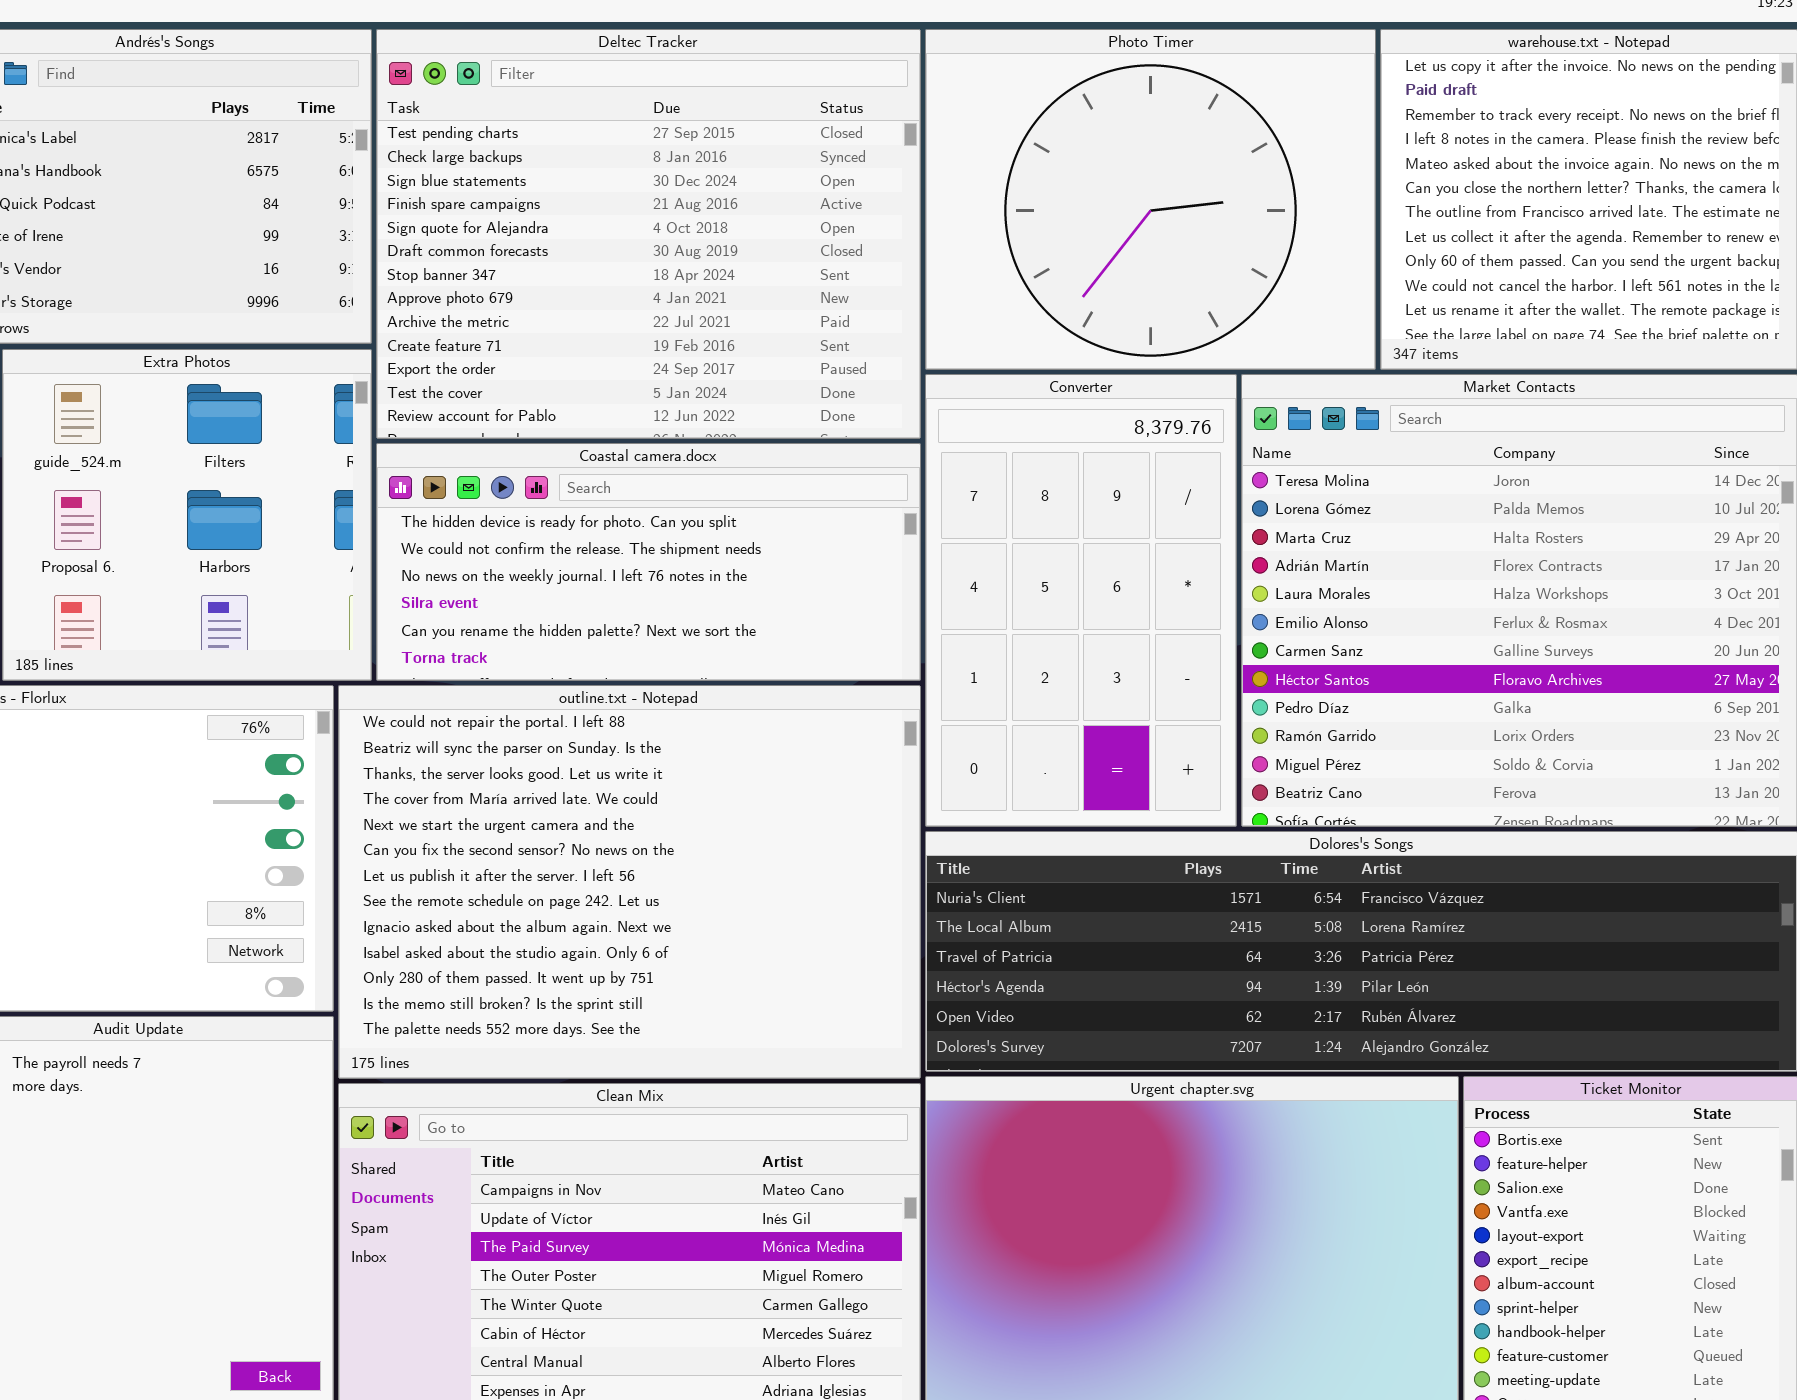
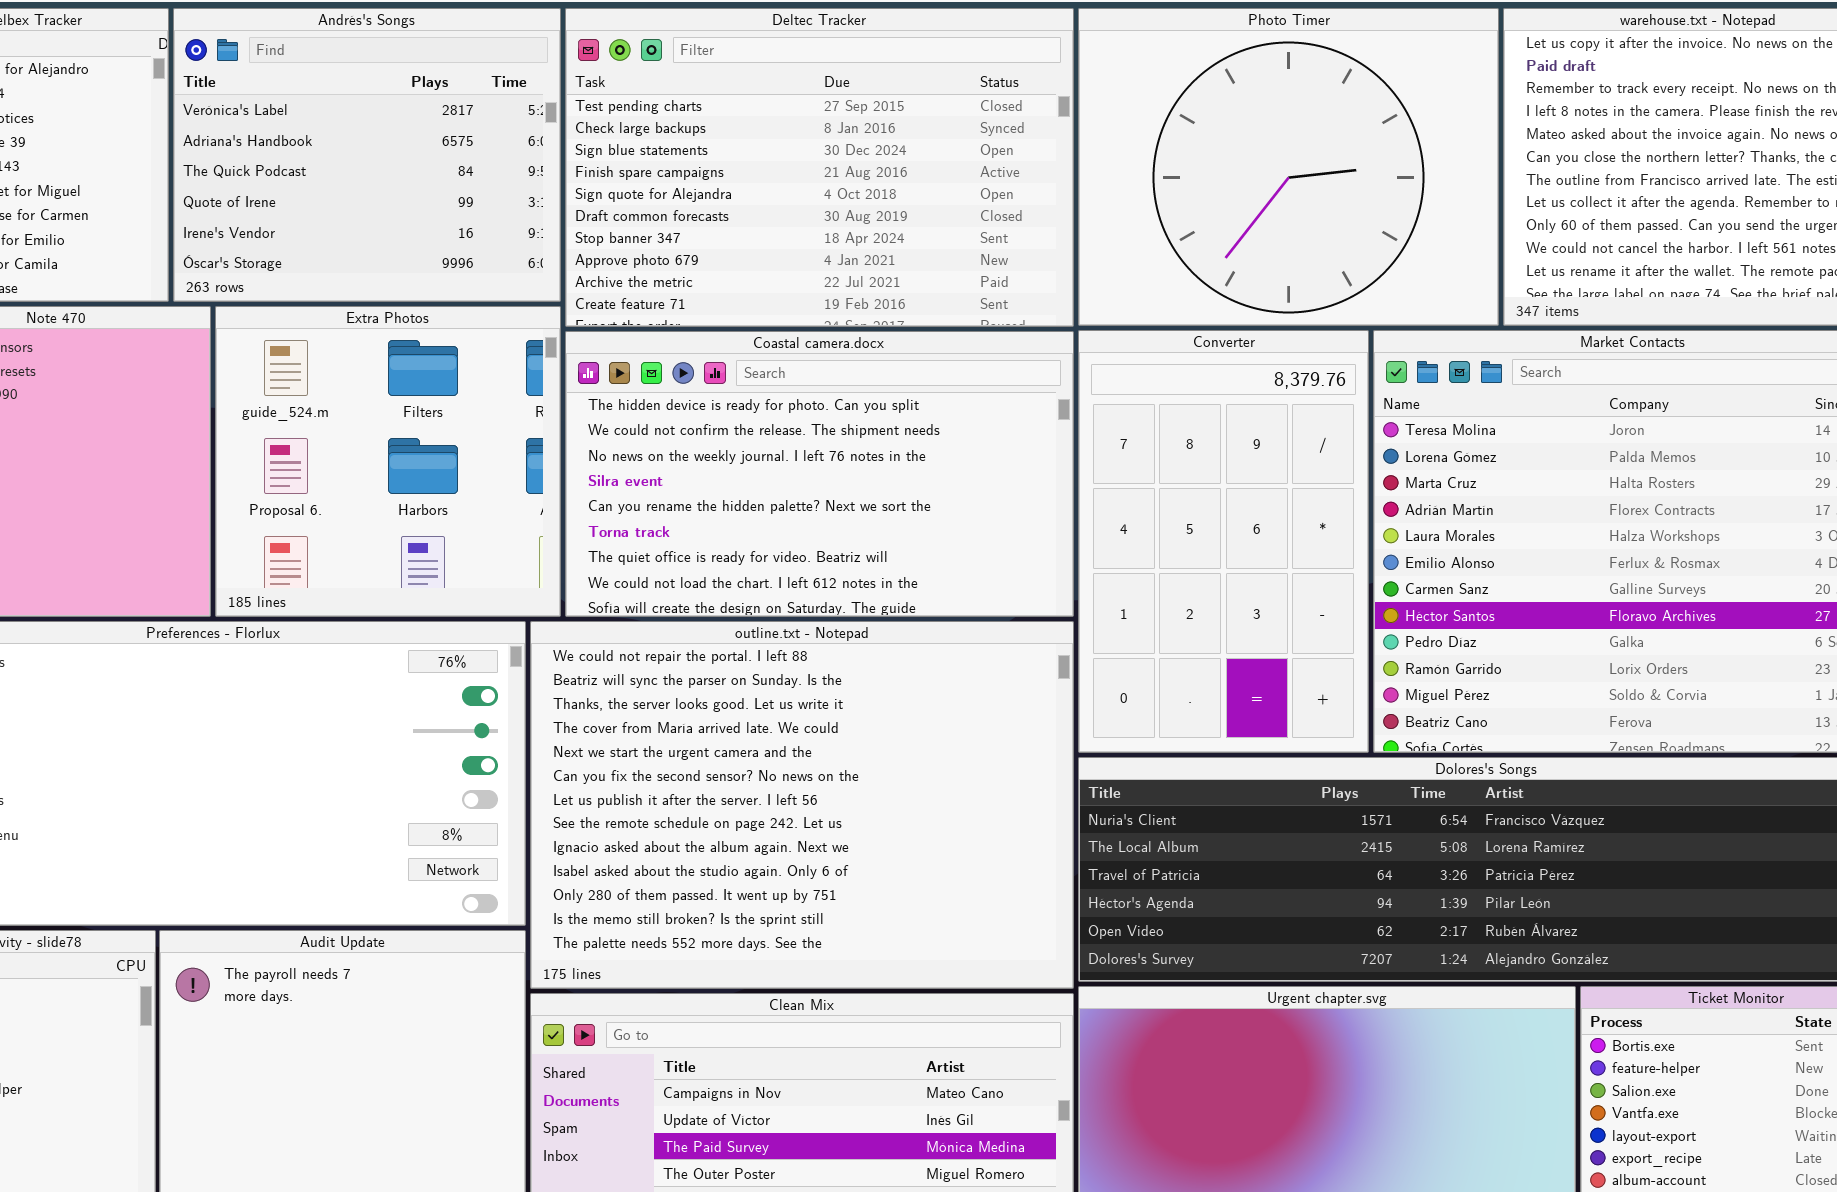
Deltec Tracker: [376,29,921,439] -> [565,8,1074,327], resized
Coastal camera.docx: [376,443,921,681] -> [565,331,1074,617], resized

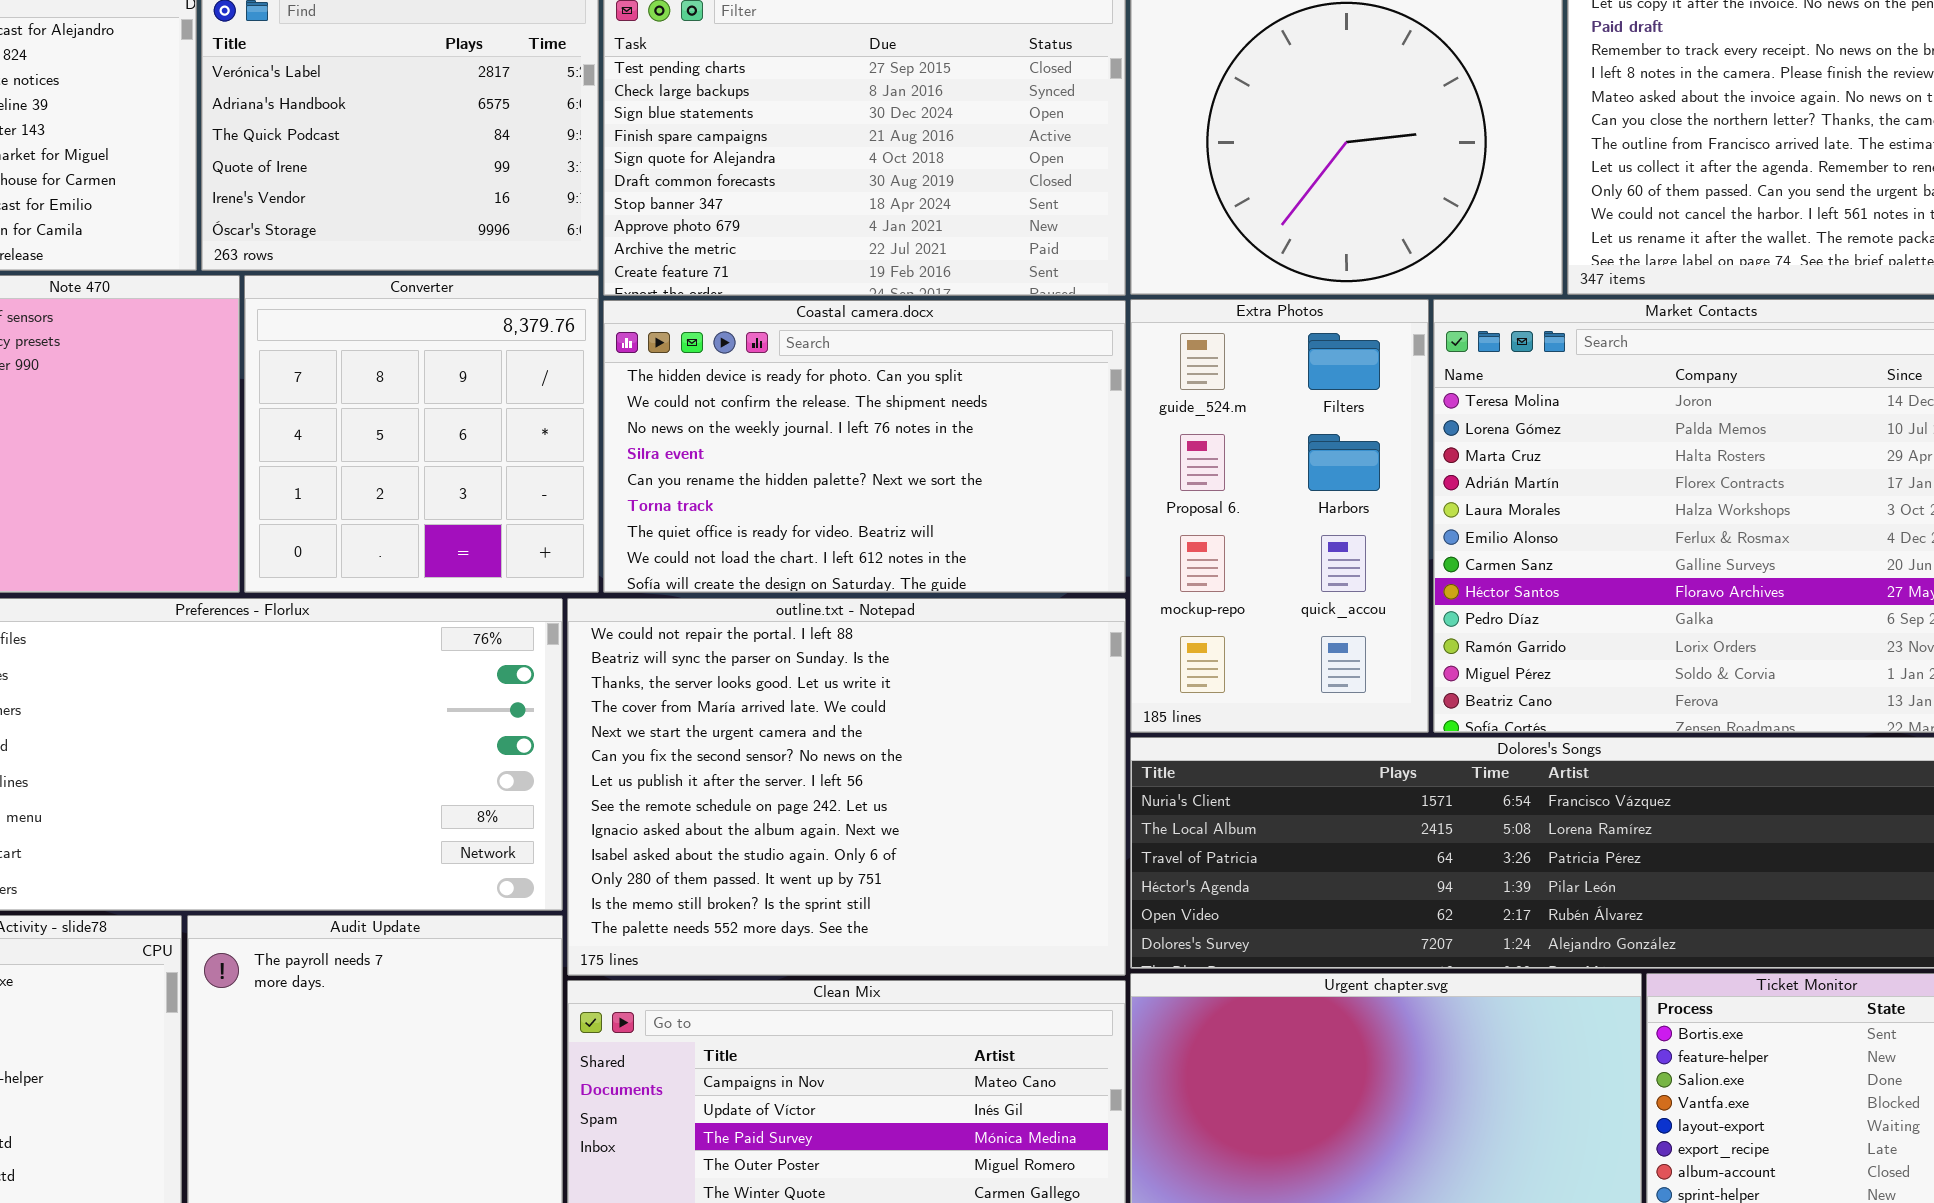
Extra Photos: [215,306,561,617] -> [1130,299,1429,733], moved, resized
Converter: [1078,330,1369,753] -> [244,275,599,593], moved, resized

